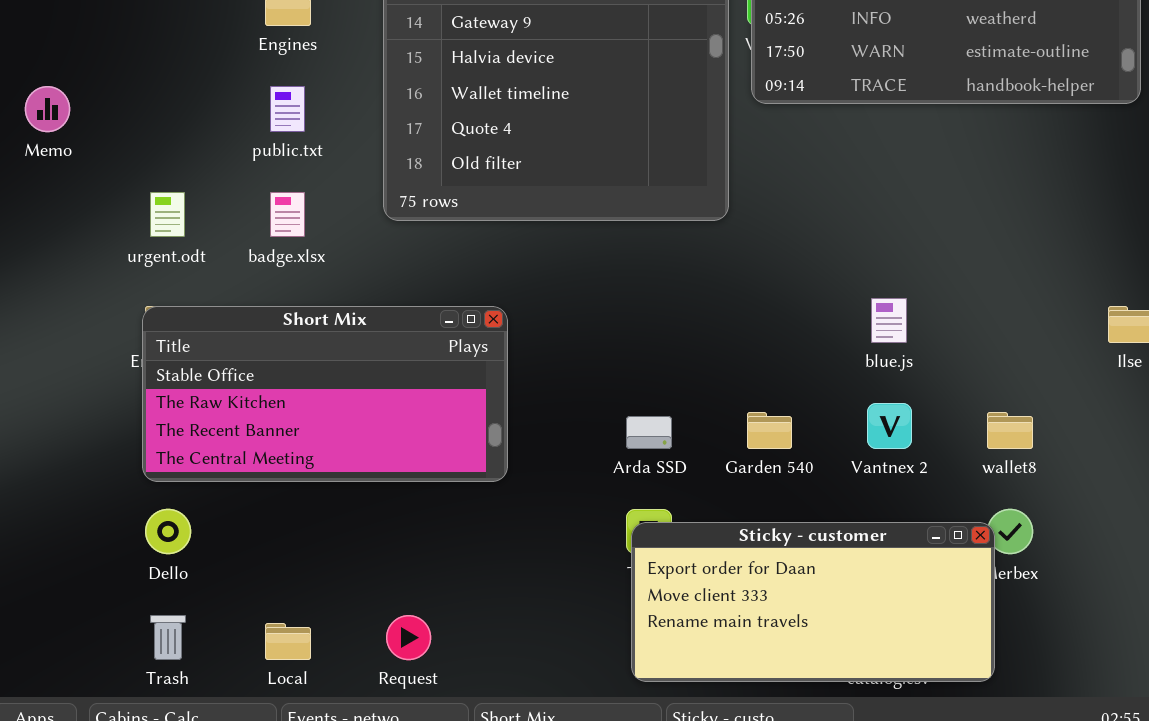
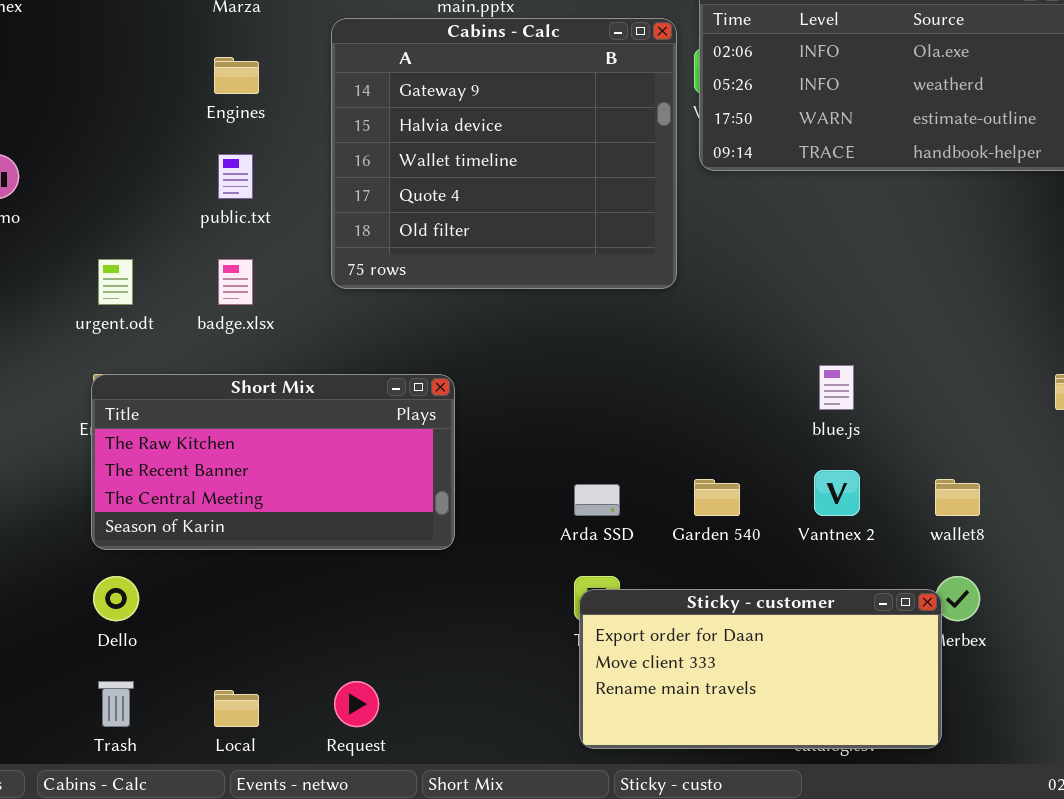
Short Mix: [142,306,508,482] -> [91,374,455,550], scrolled down 1 row

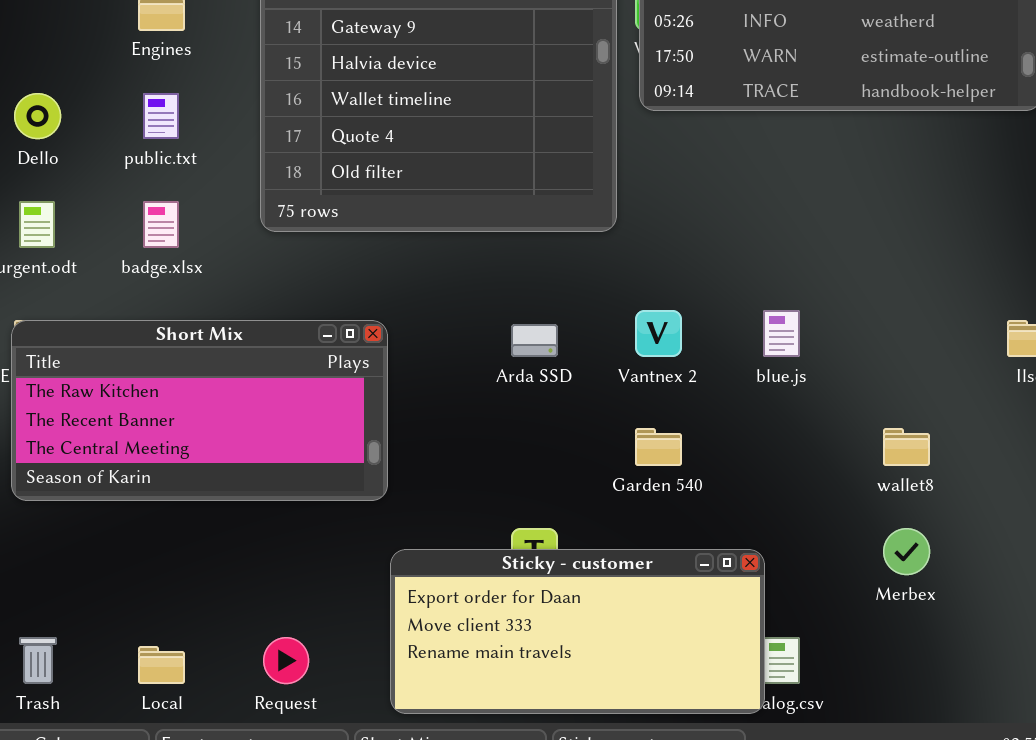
Vantnex 2: [814,470,860,516] -> [635,310,682,357], moved
Arda SSD: [574,484,620,516] -> [511,324,558,357], moved
Dello: [93,576,139,621] -> [14,93,61,139], moved
Sticky - customer: [579,589,942,749] -> [390,549,765,714], moved

